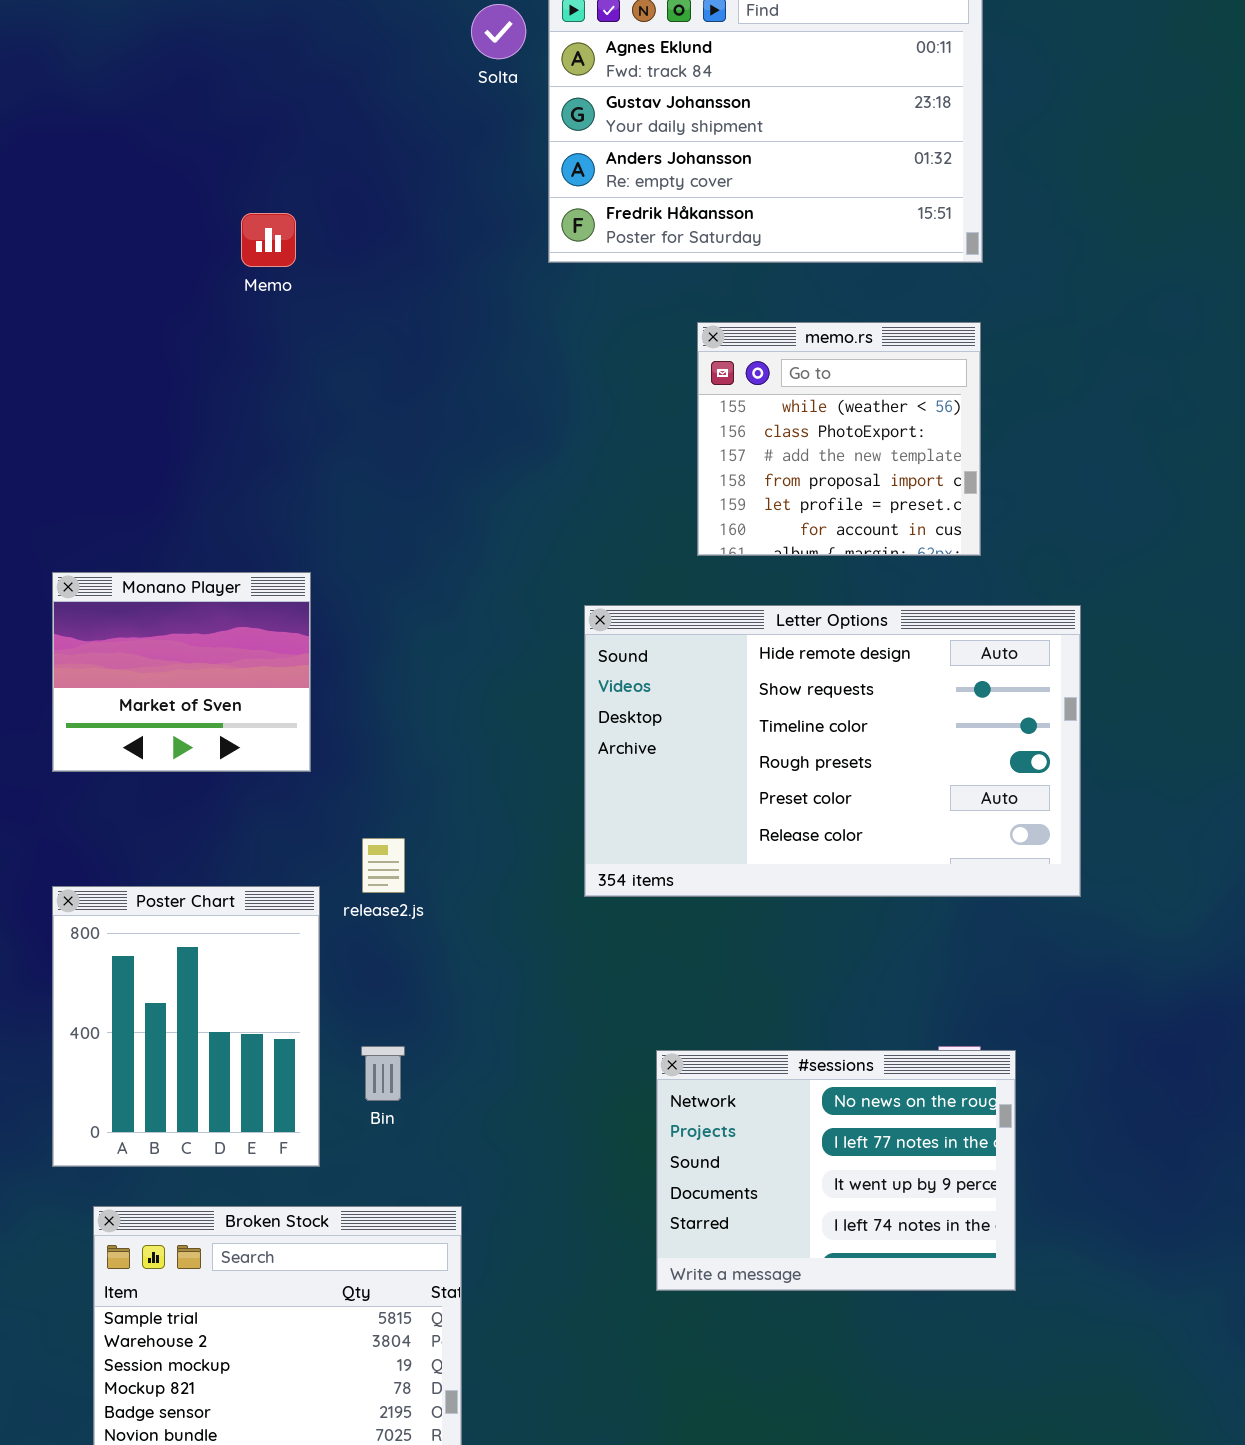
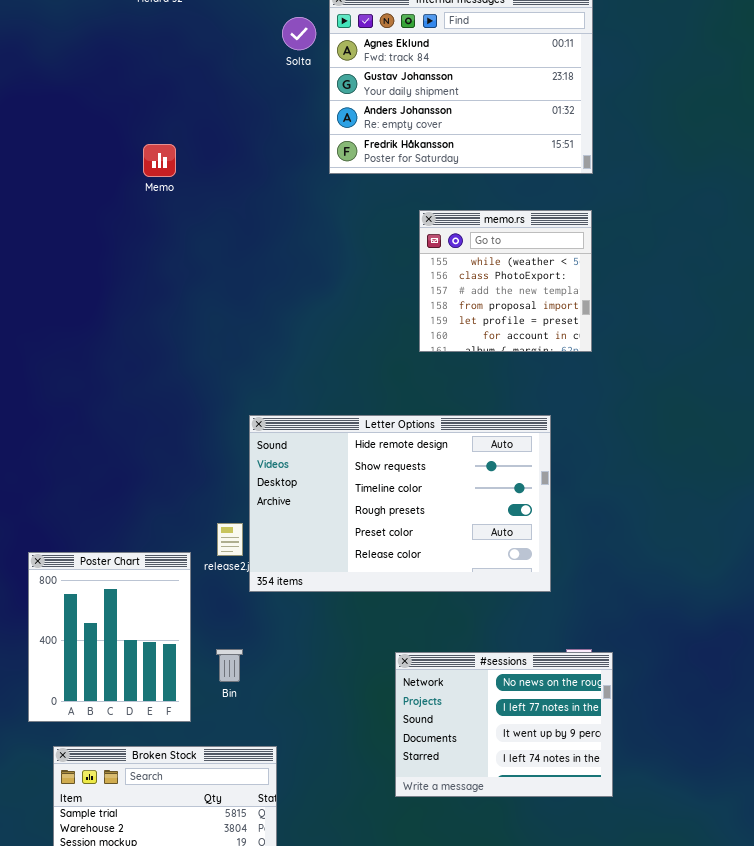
Monano Player: [52,572,311,772] -> none, closed
Letter Options: [584,605,1081,897] -> [249,415,551,592], moved

